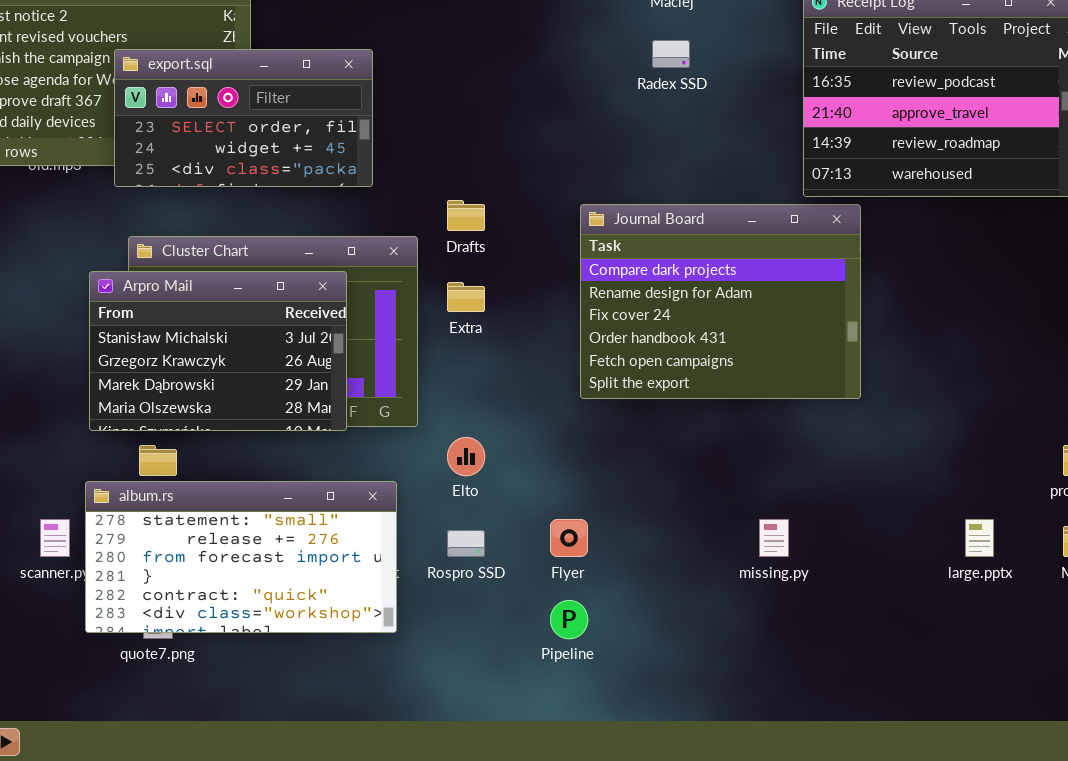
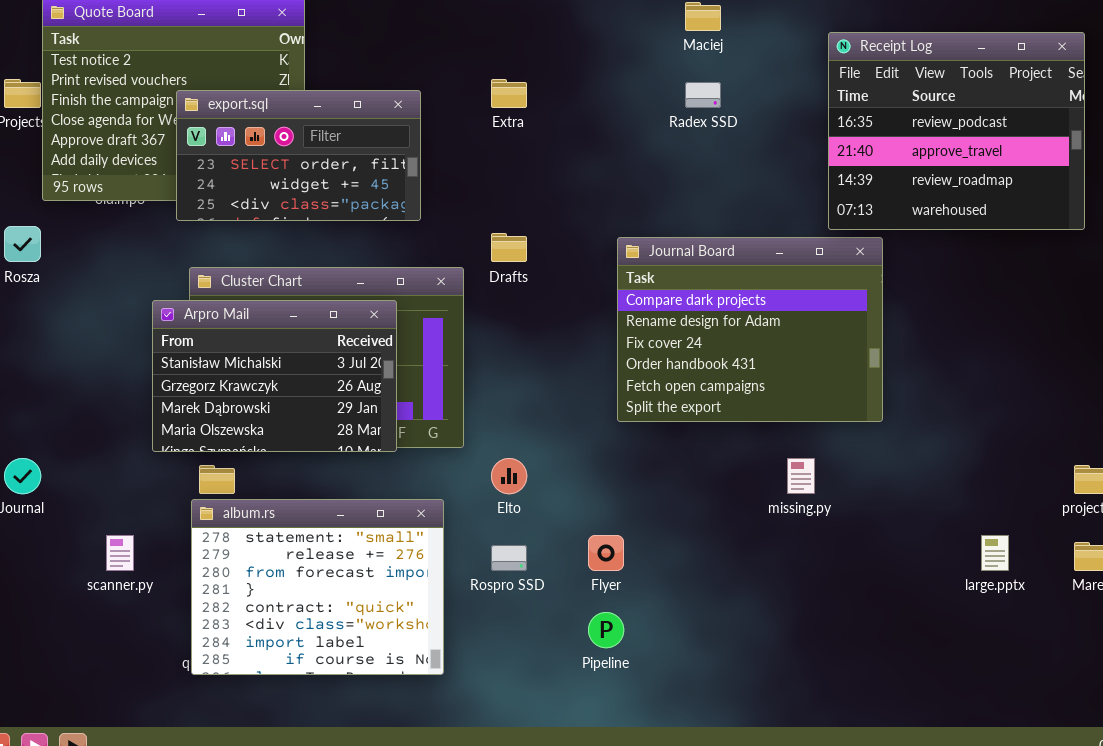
Extra: [447,282,485,312] -> [491,79,527,108], moved
album.rs: [85,481,397,633] -> [191,499,444,675], resized
missing.py: [759,519,789,557] -> [787,458,815,494], moved

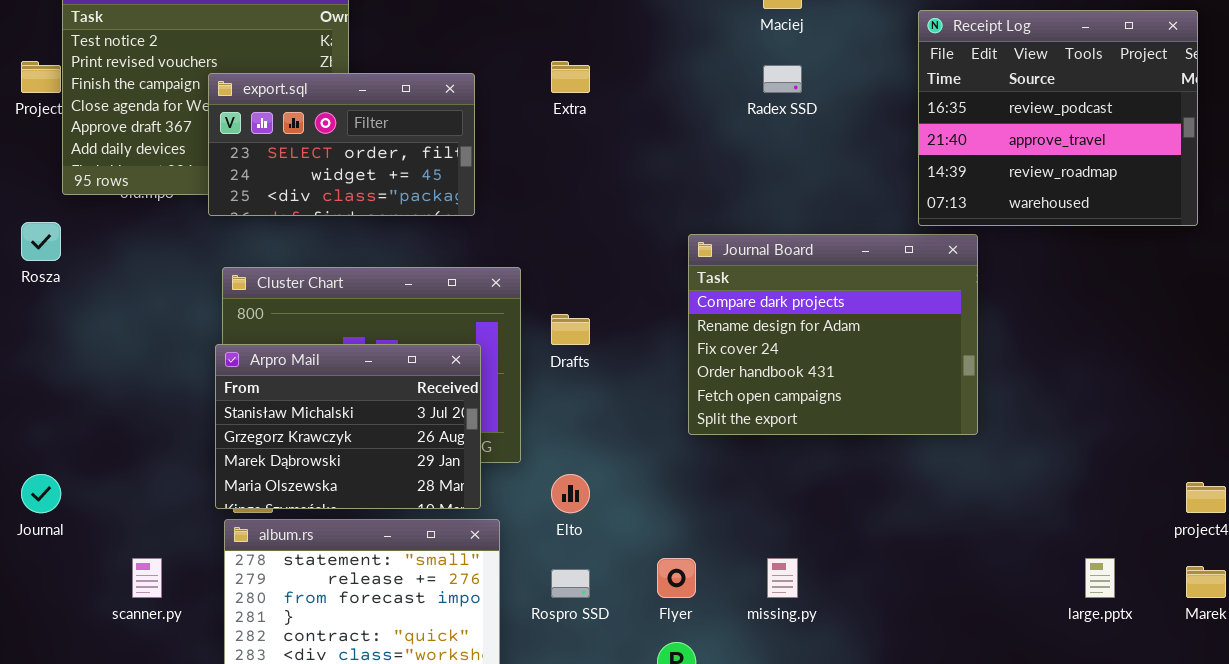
Drafts: [491,233,527,262] -> [551,314,590,345], moved
Arpro Mail: [152,300,397,452] -> [215,344,481,509], moved
missing.py: [787,458,815,494] -> [767,558,798,598], moved

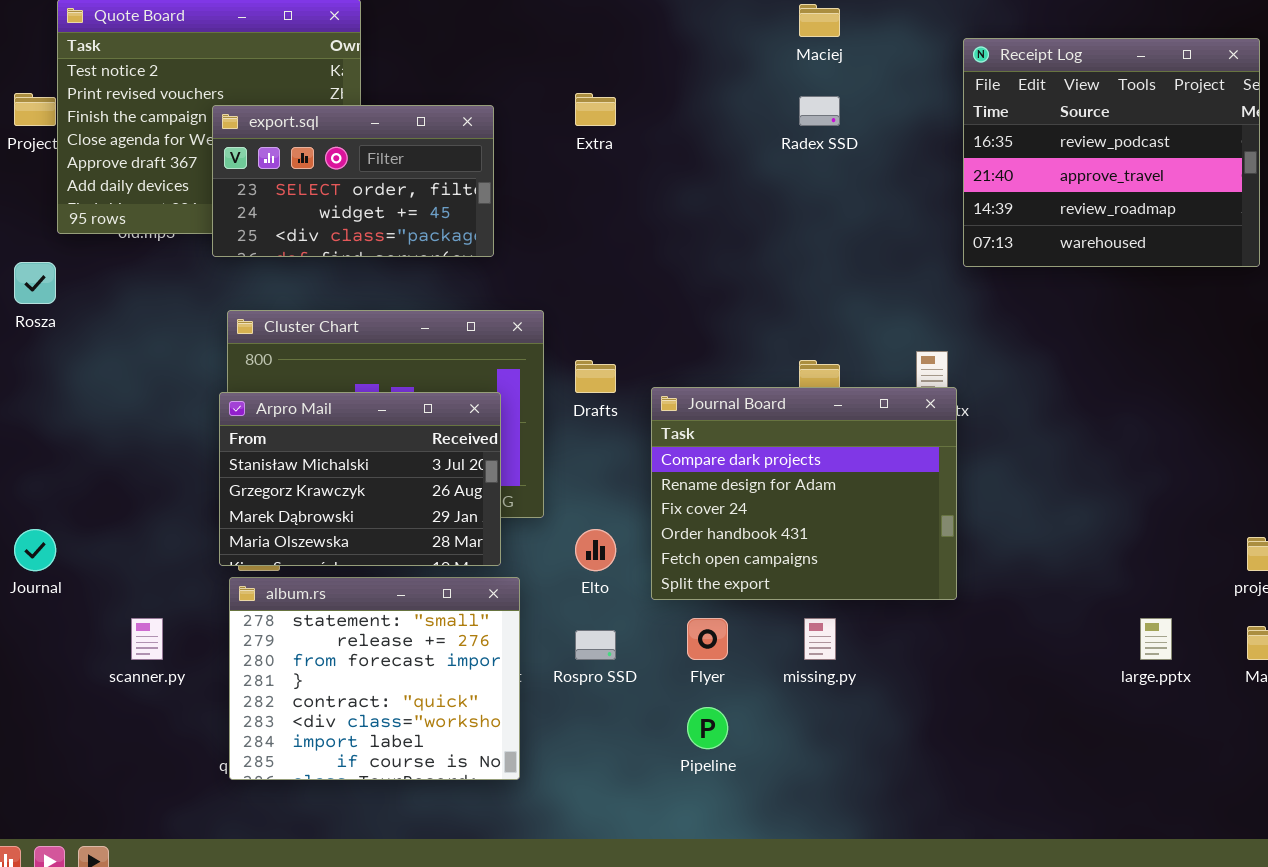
Journal Board: [688,234,978,435] -> [651,387,957,600], moved

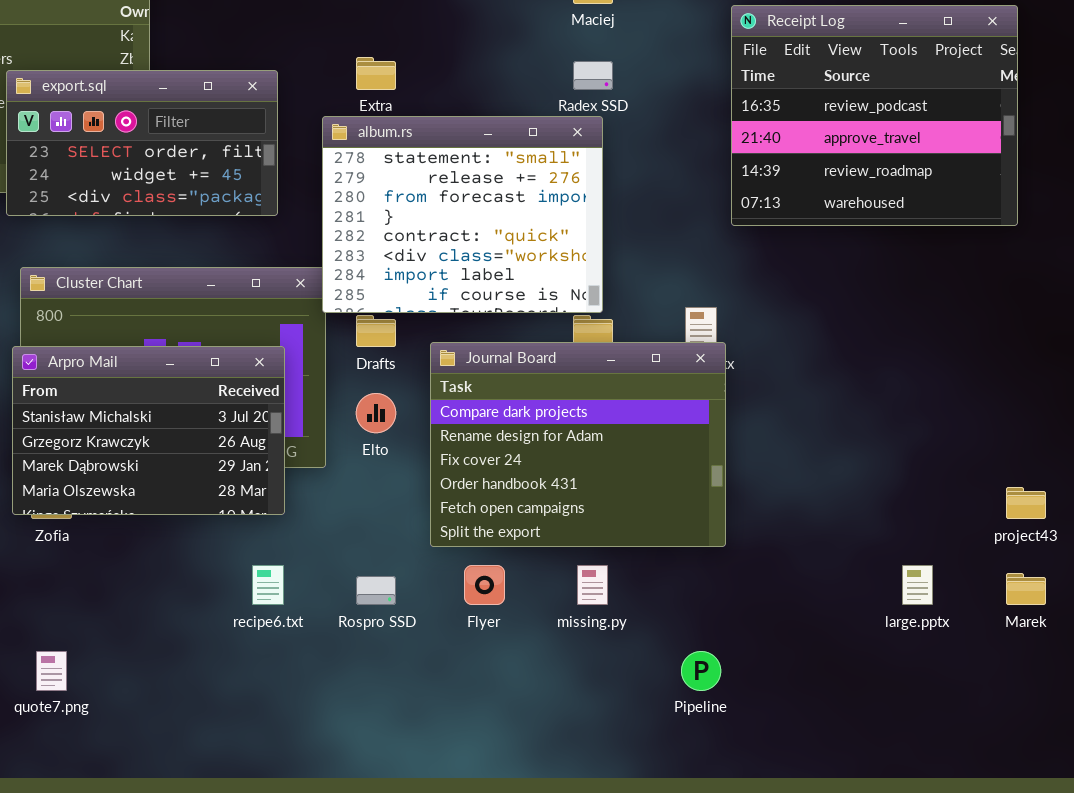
Elto: [575,529,616,571] -> [356,393,396,433], moved
album.rs: [229,577,520,780] -> [322,116,603,313], moved
Pipeline: [687,707,728,749] -> [681,651,721,691], moved

